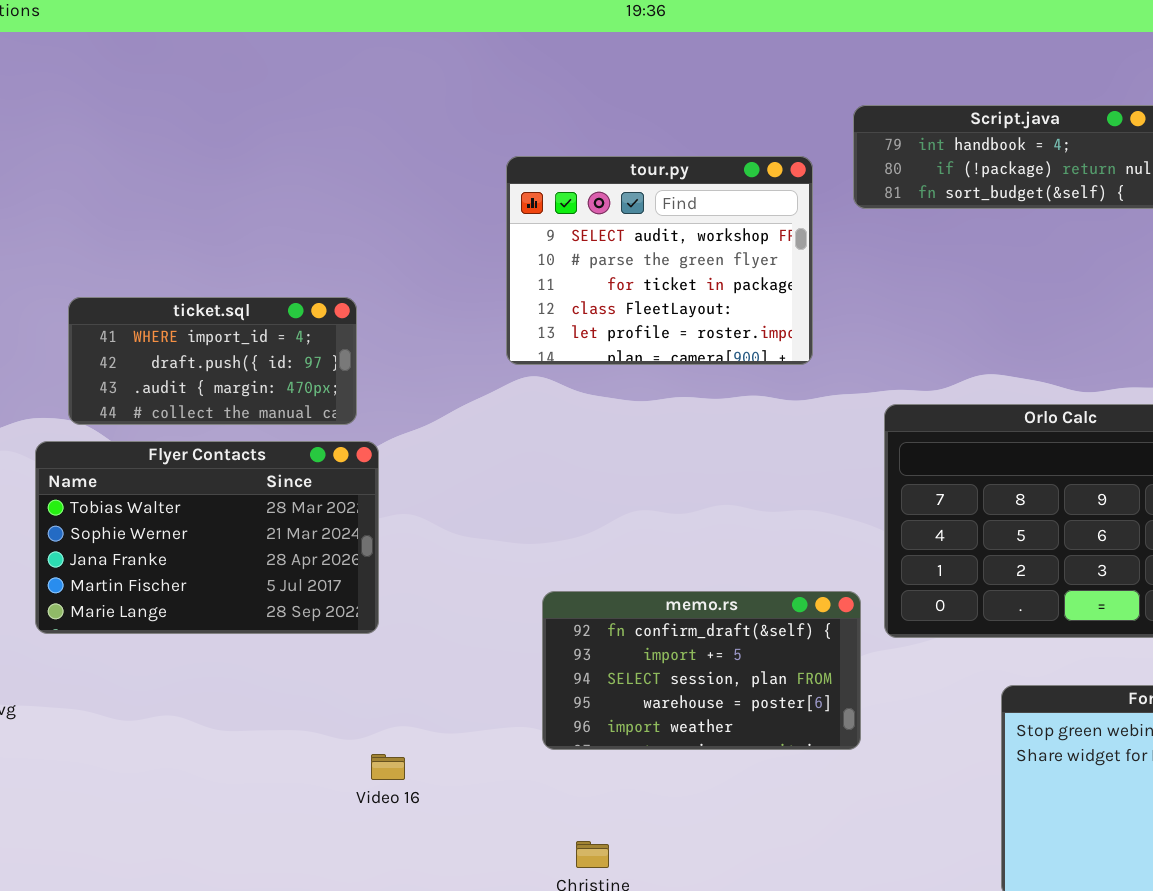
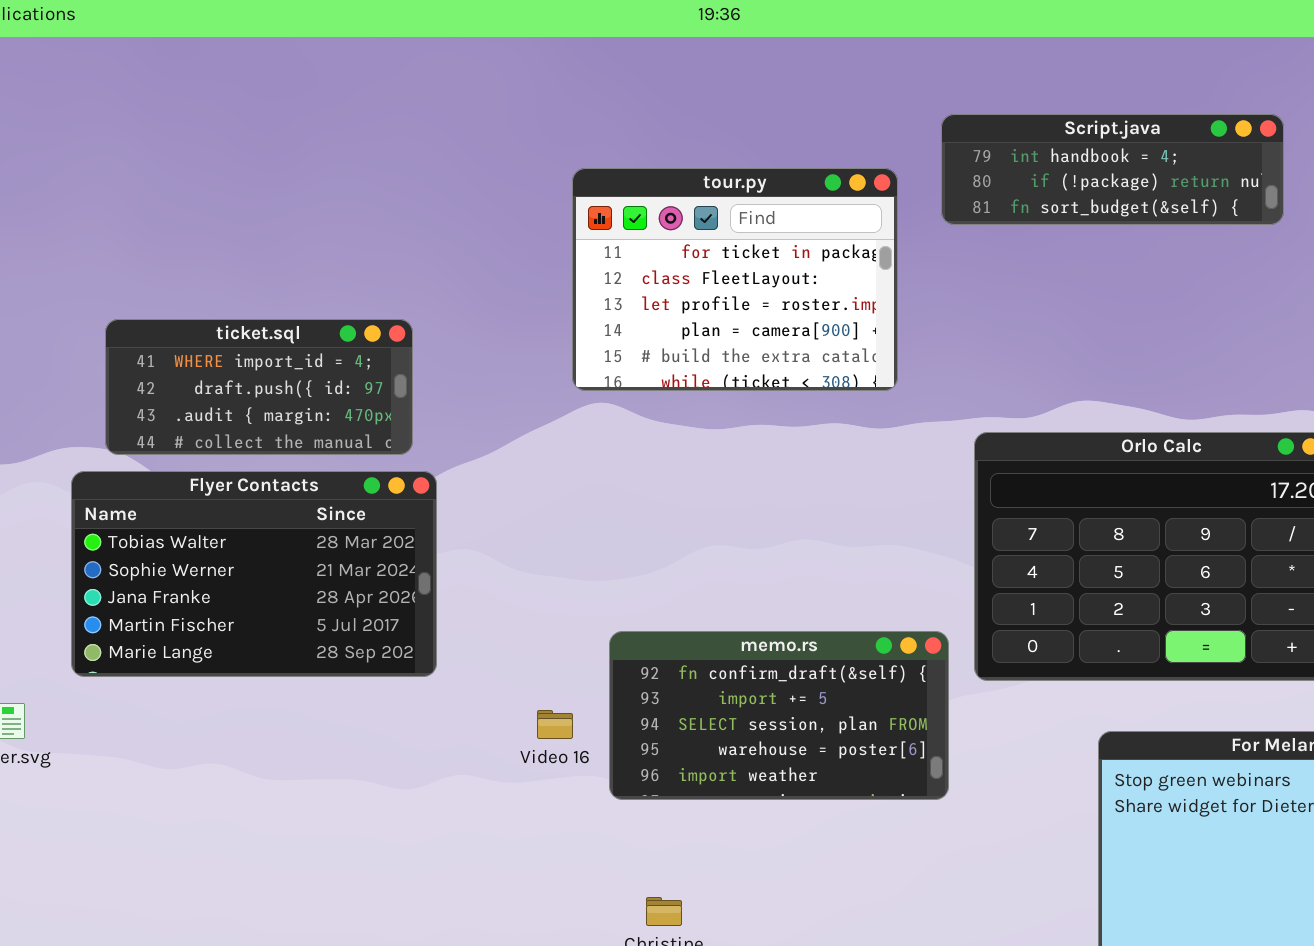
tour.py: [506,156,813,365] -> [572,168,898,391], scrolled down 2 rows
Video 16: [371,754,405,780] -> [537,710,573,739], moved

